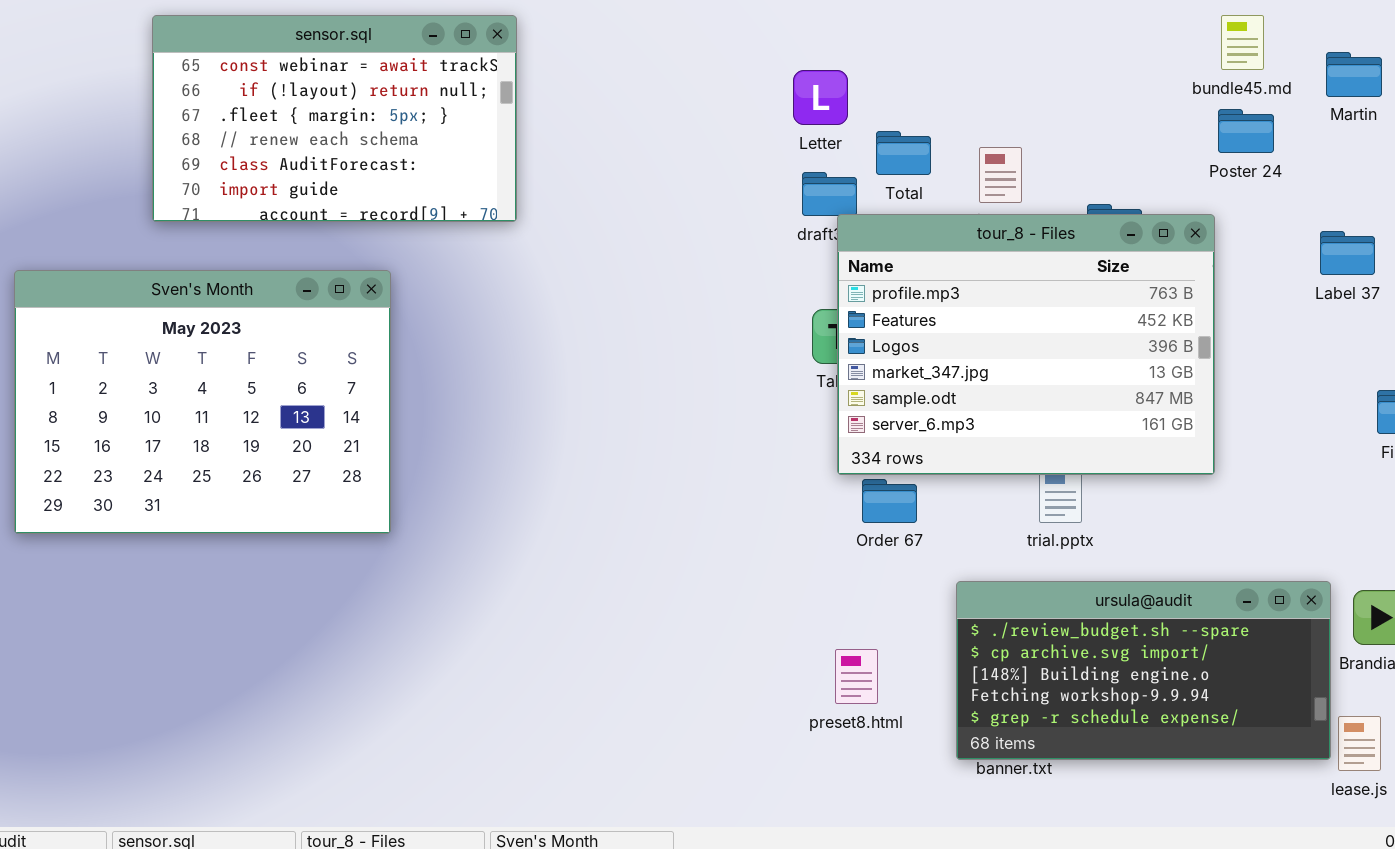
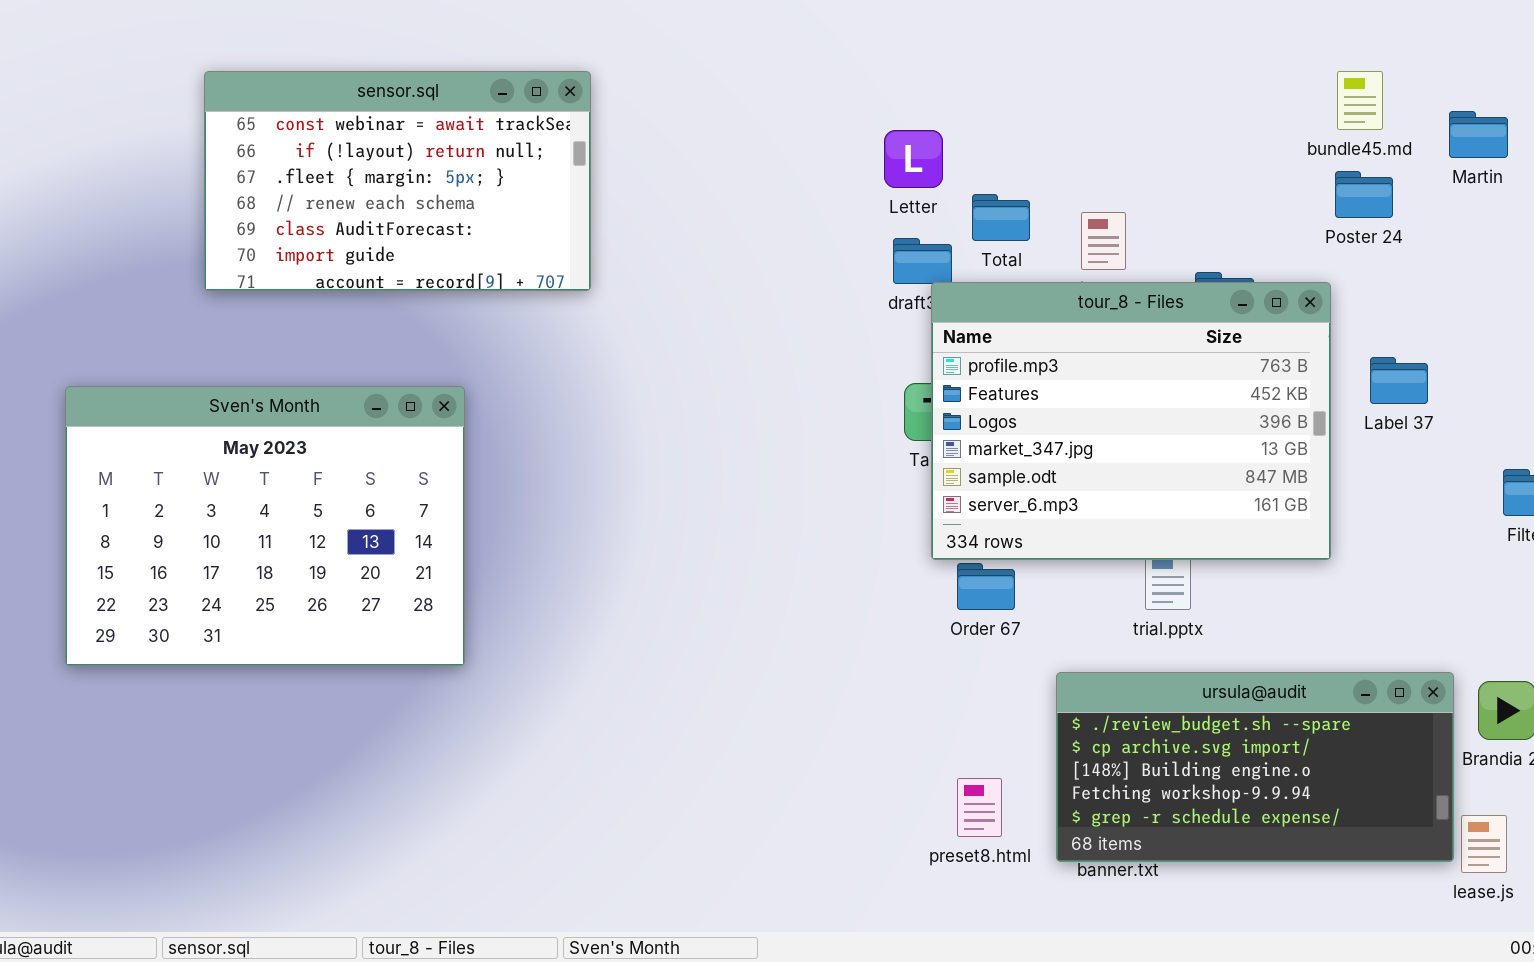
Label 37: [1320,231,1375,275] -> [1370,357,1428,404], moved
Sven's Month: [14,270,391,534] -> [65,386,465,666], moved
preset8.html: [835,649,878,704] -> [957,778,1002,837], moved

